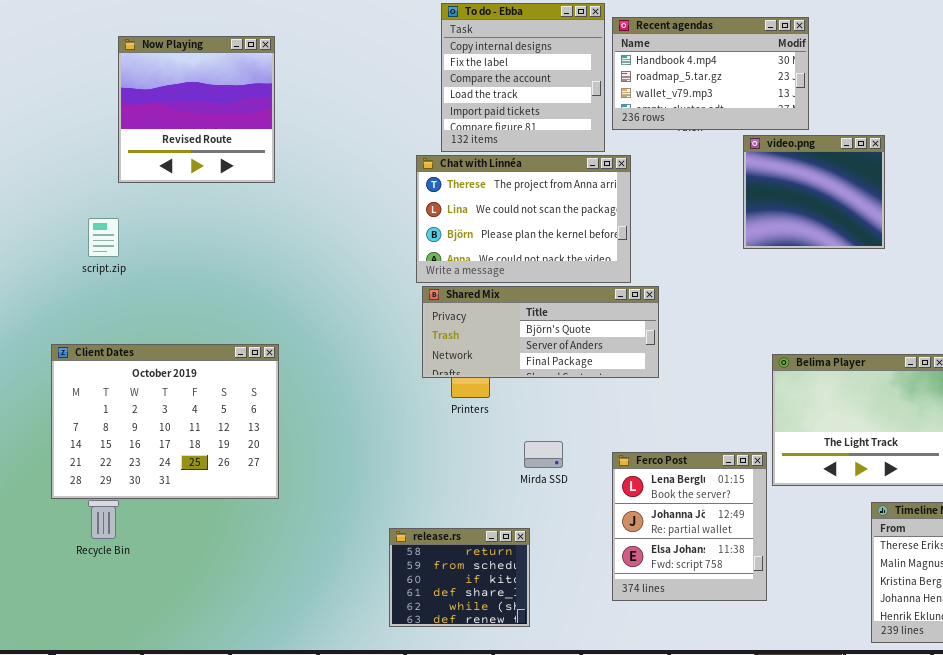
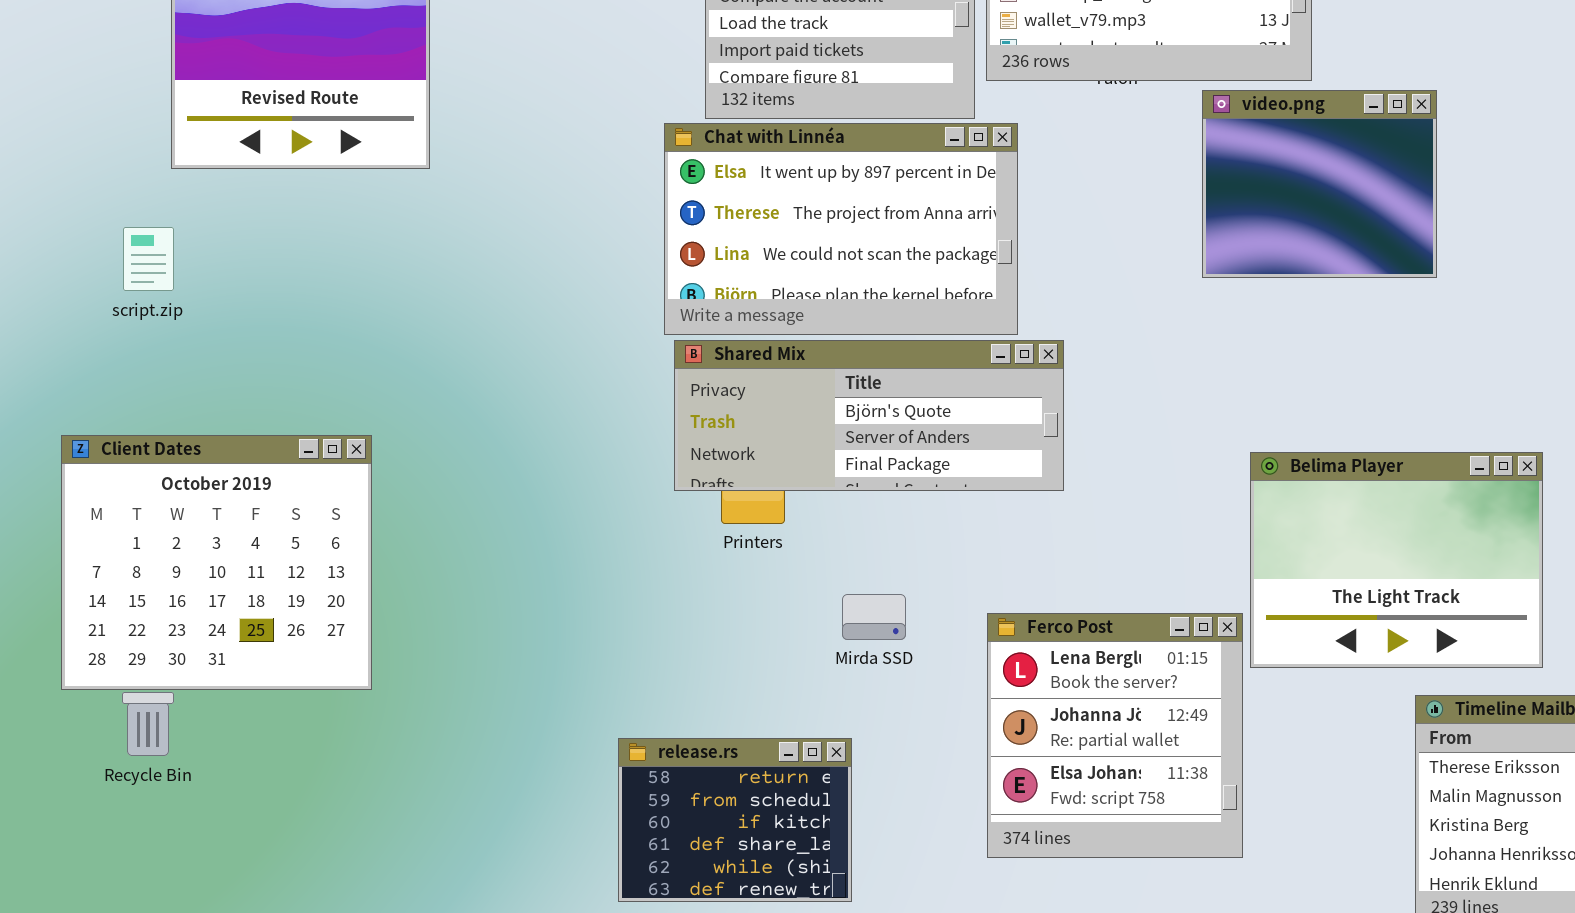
Chat with Linnéa: [416,155,631,283] -> [664,123,1018,335], scrolled up 1 row
Client Dates: [51,344,279,499] -> [61,435,372,690], resized

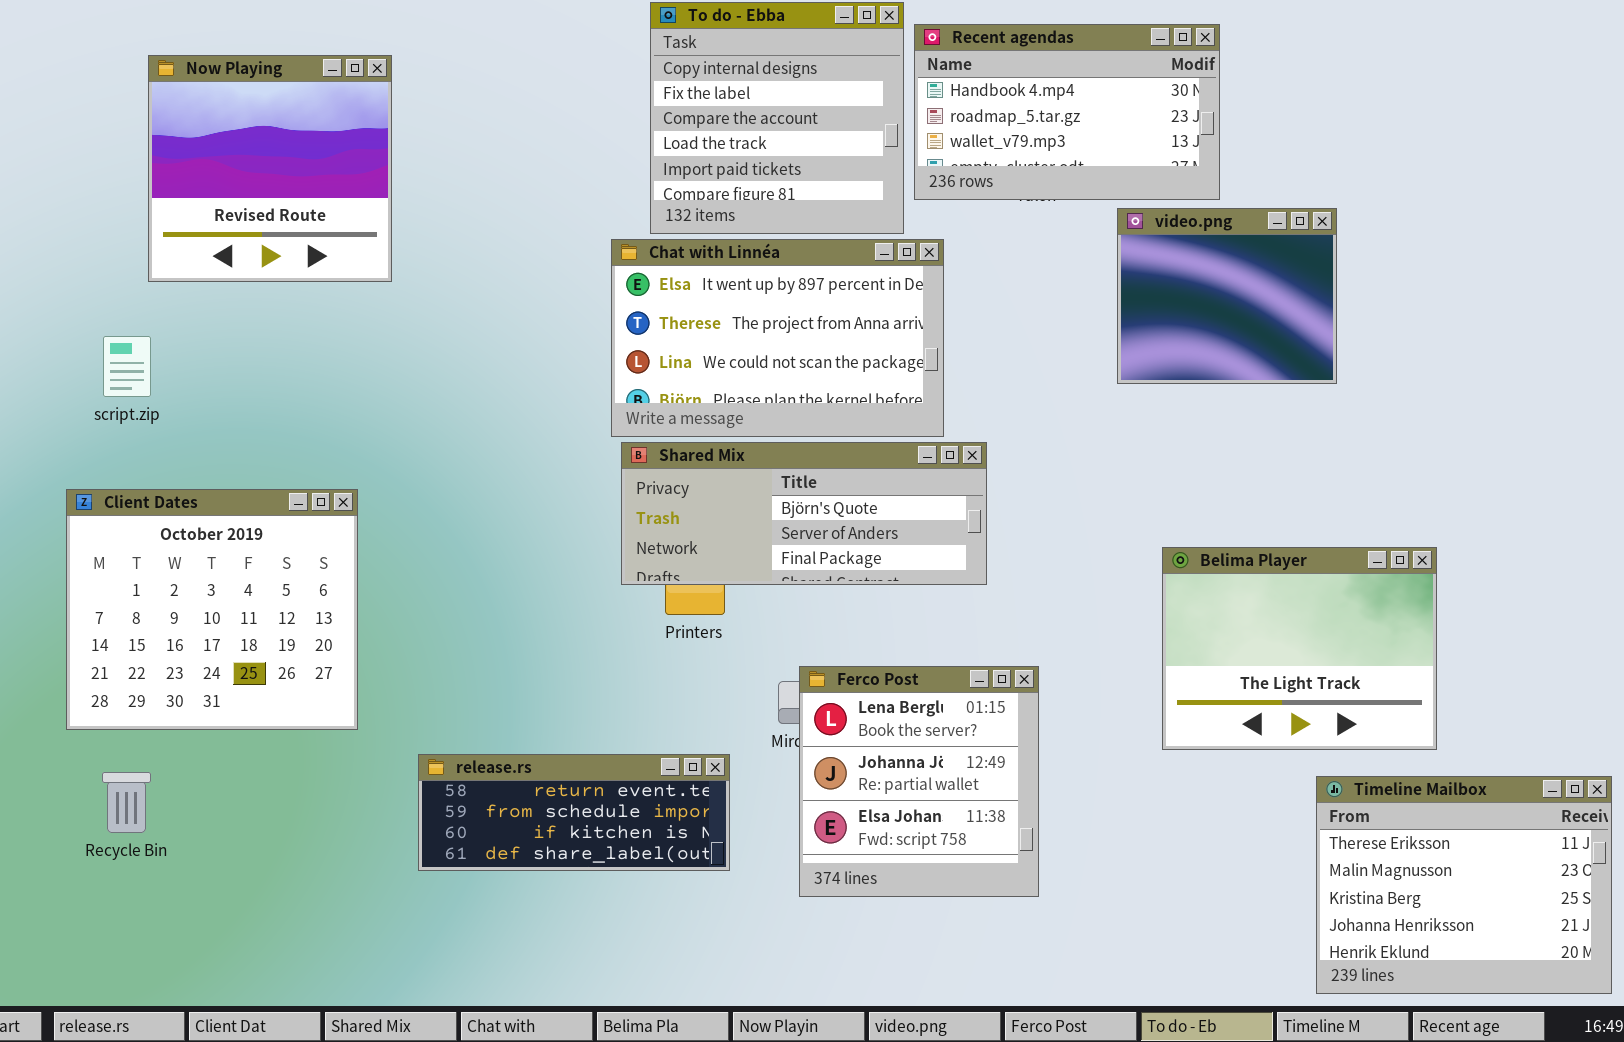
Client Dates: [61,435,372,690] -> [66,489,358,730], moved
Ferco Post: [987,613,1243,858] -> [799,666,1039,897], moved
release.rs: [618,738,852,902] -> [418,754,730,871], moved, resized

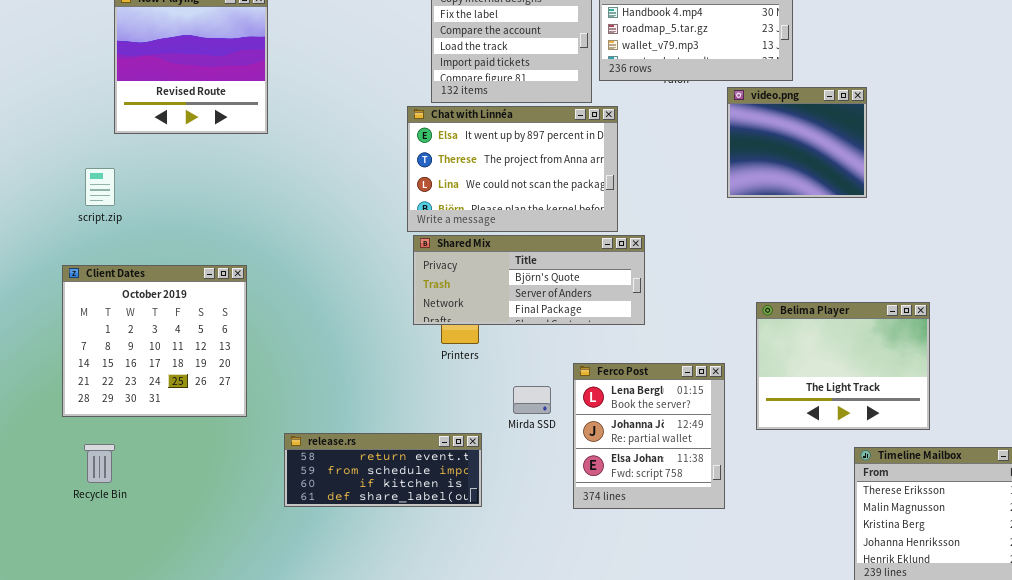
Ferco Post: [799,666,1039,897] -> [573,363,725,509], moved

